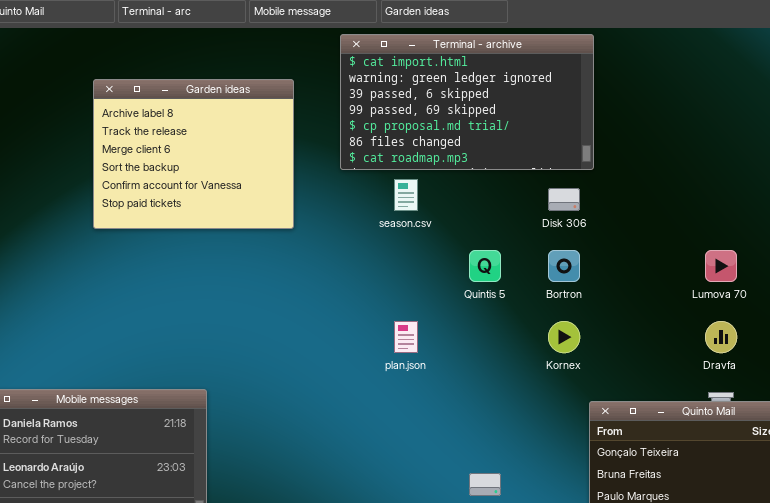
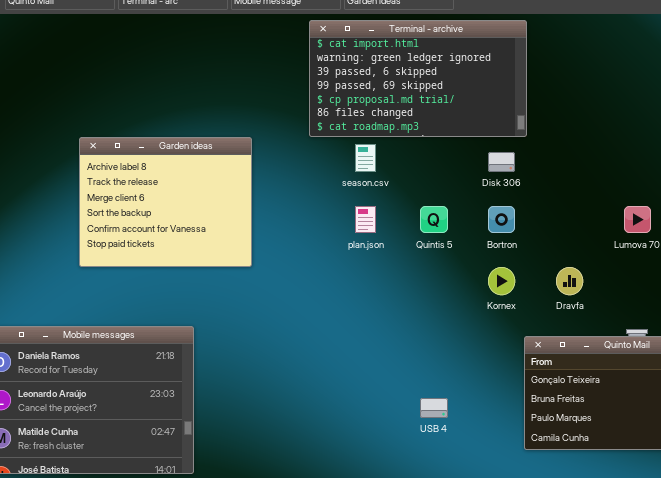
Garden ideas: [93,79,294,229] -> [79,137,252,267], moved
plan.json: [394,321,418,353] -> [355,206,376,233], moved
Dravfa: [705,321,737,353] -> [556,267,583,295], moved

